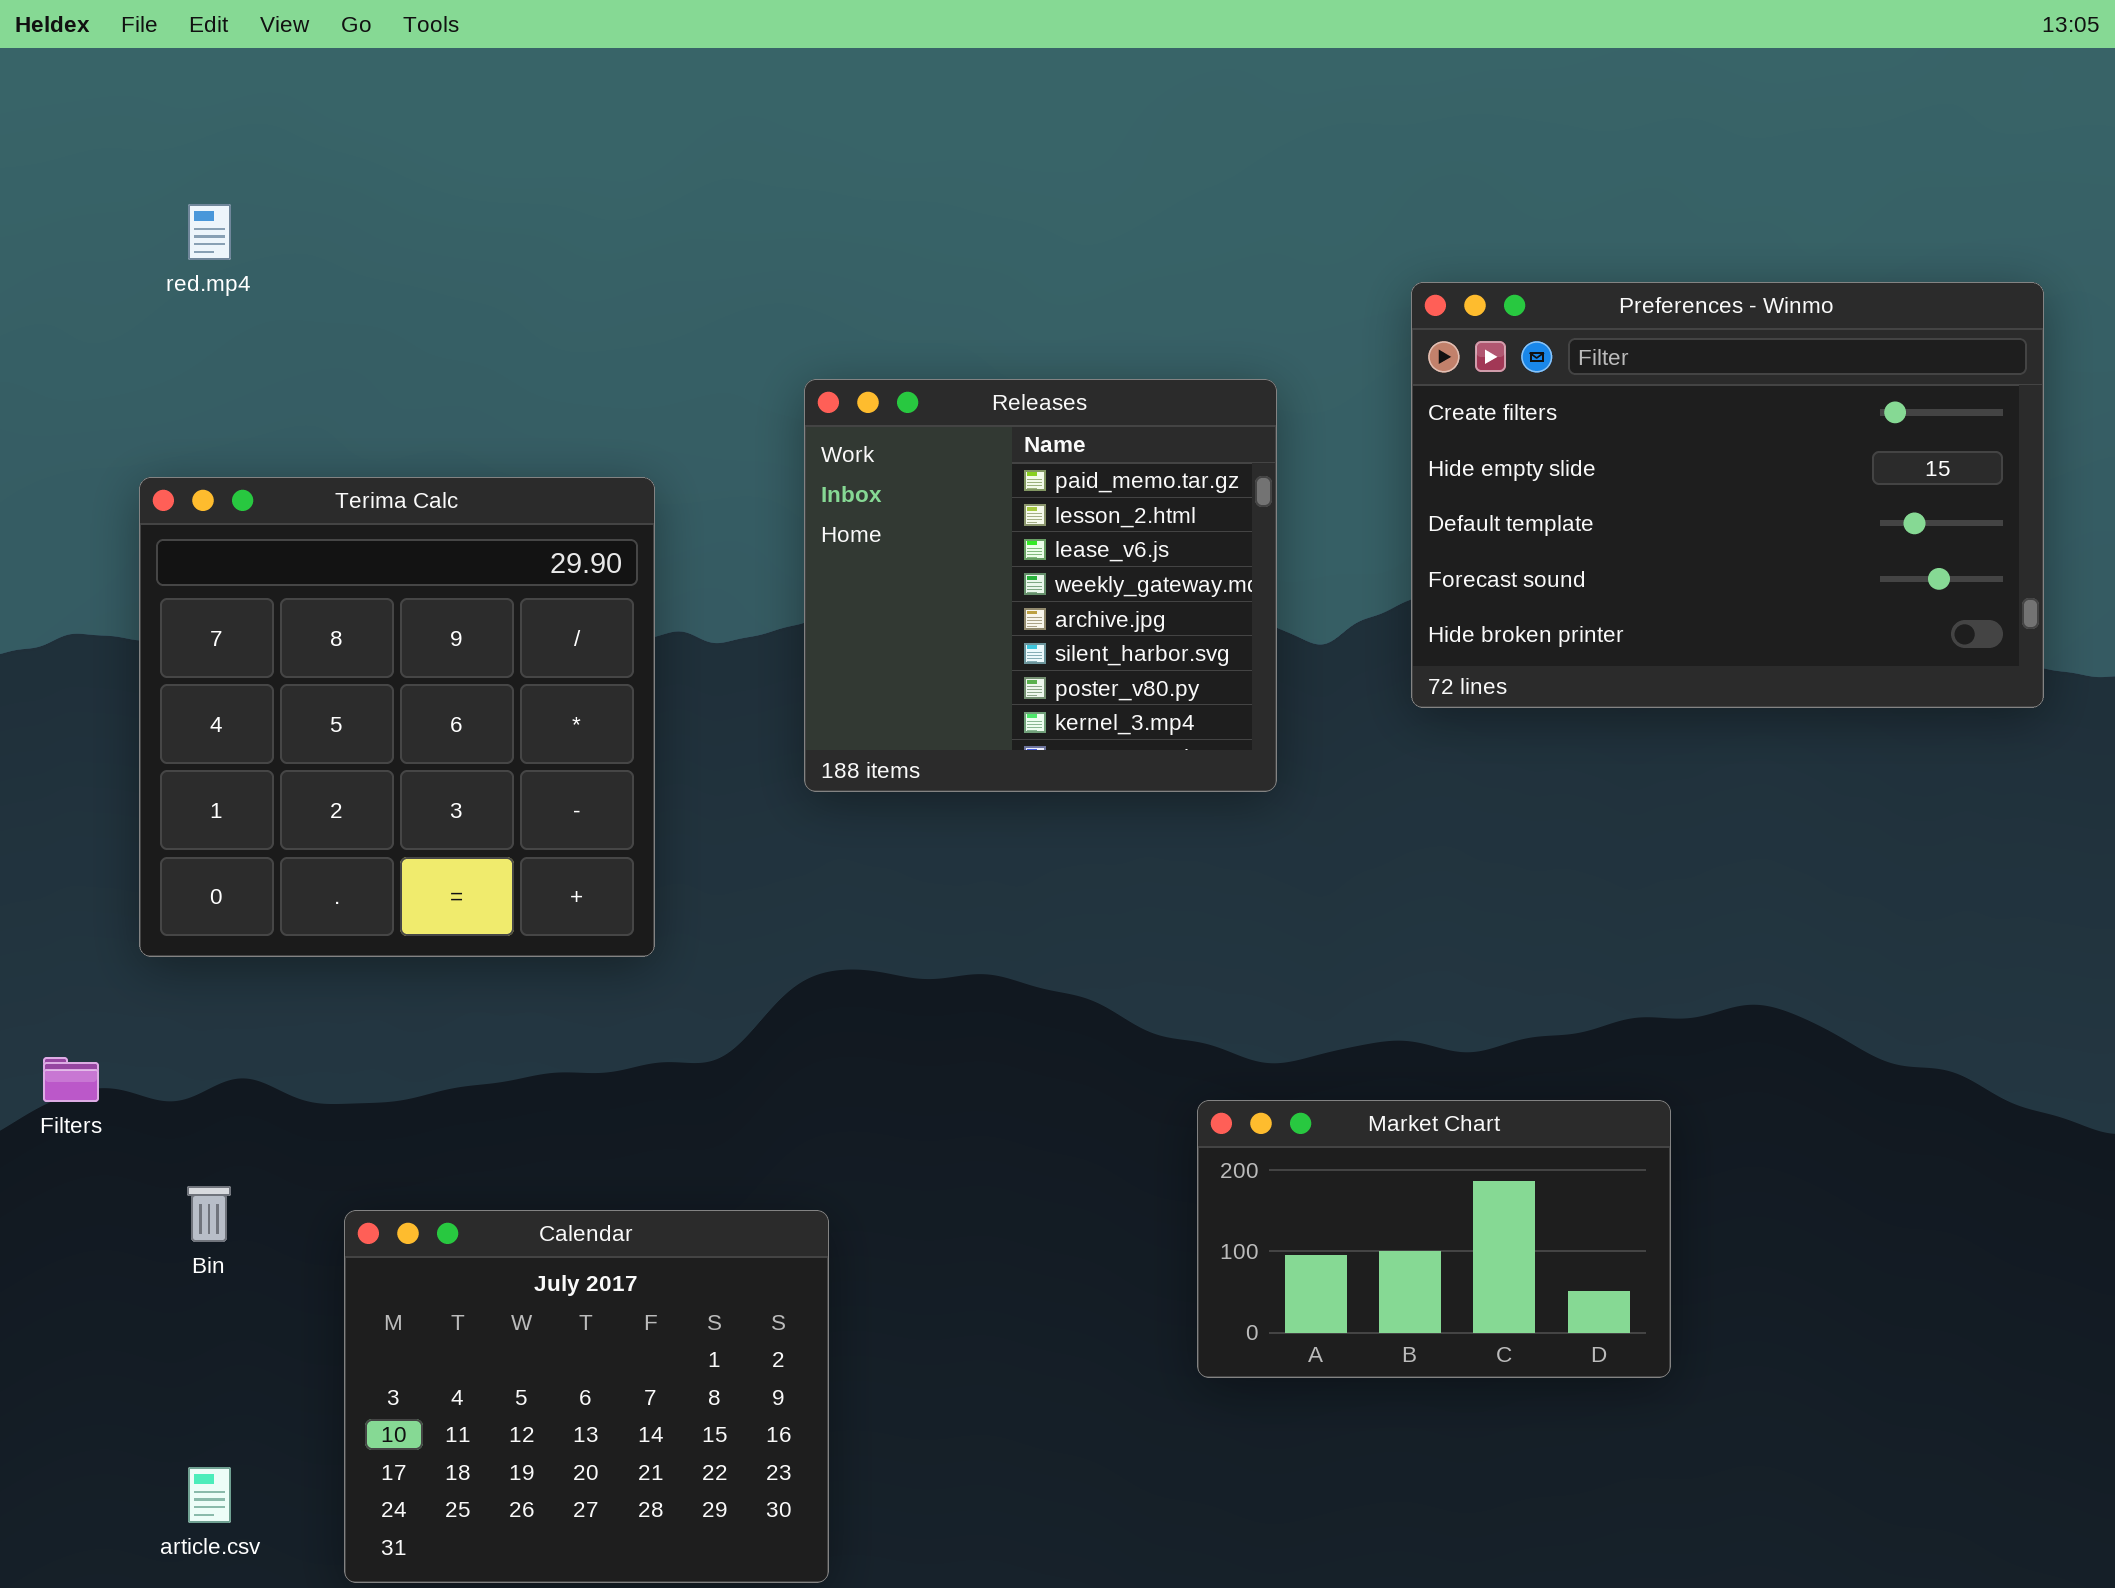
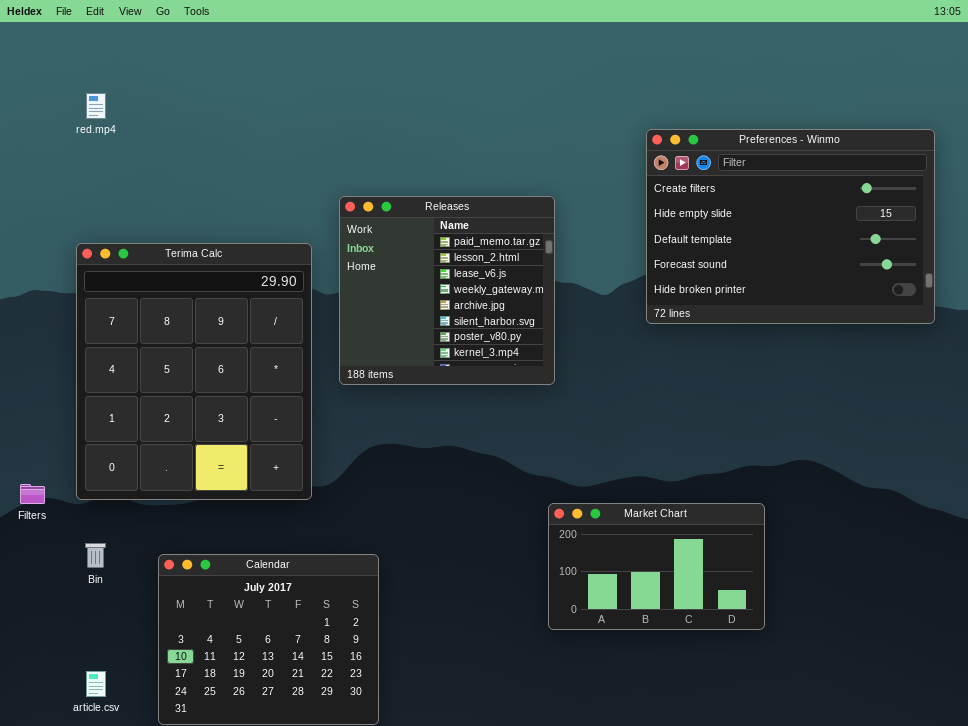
Releases: [804,379,1277,792] -> [339,196,555,385], moved
Terima Calc: [139,477,655,957] -> [76,243,312,500], moved, resized

